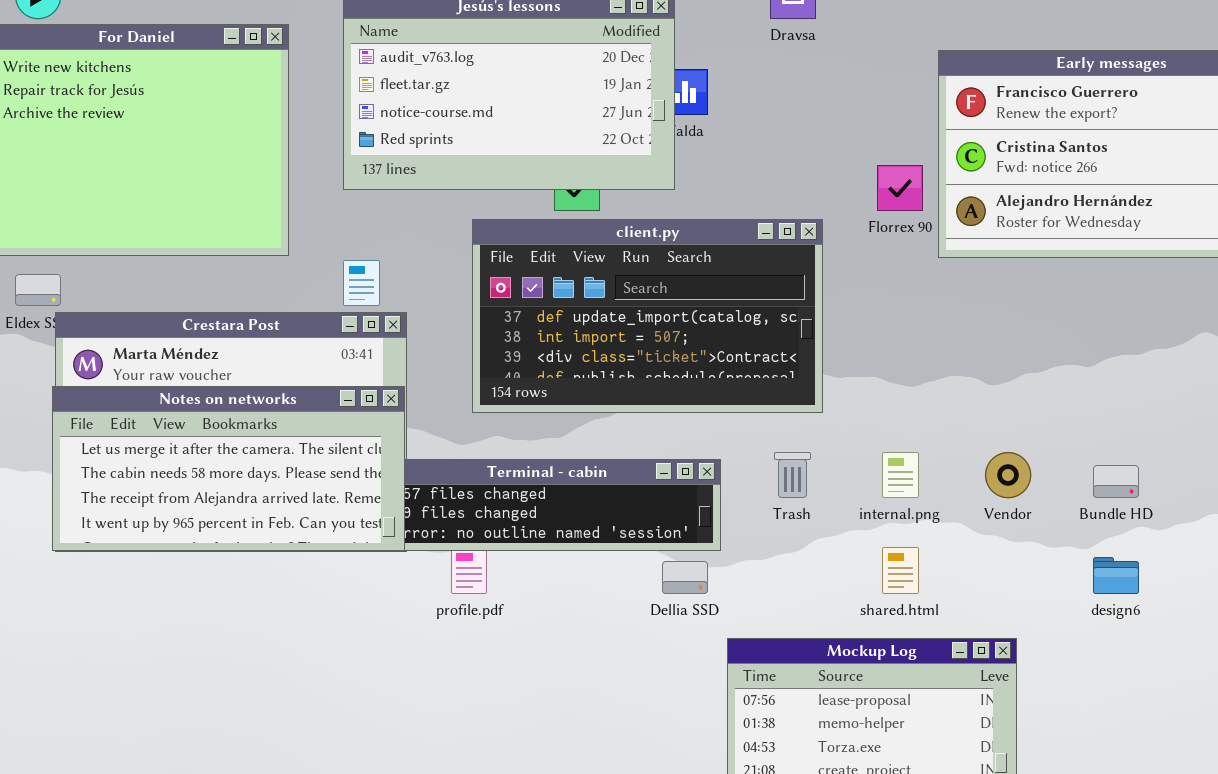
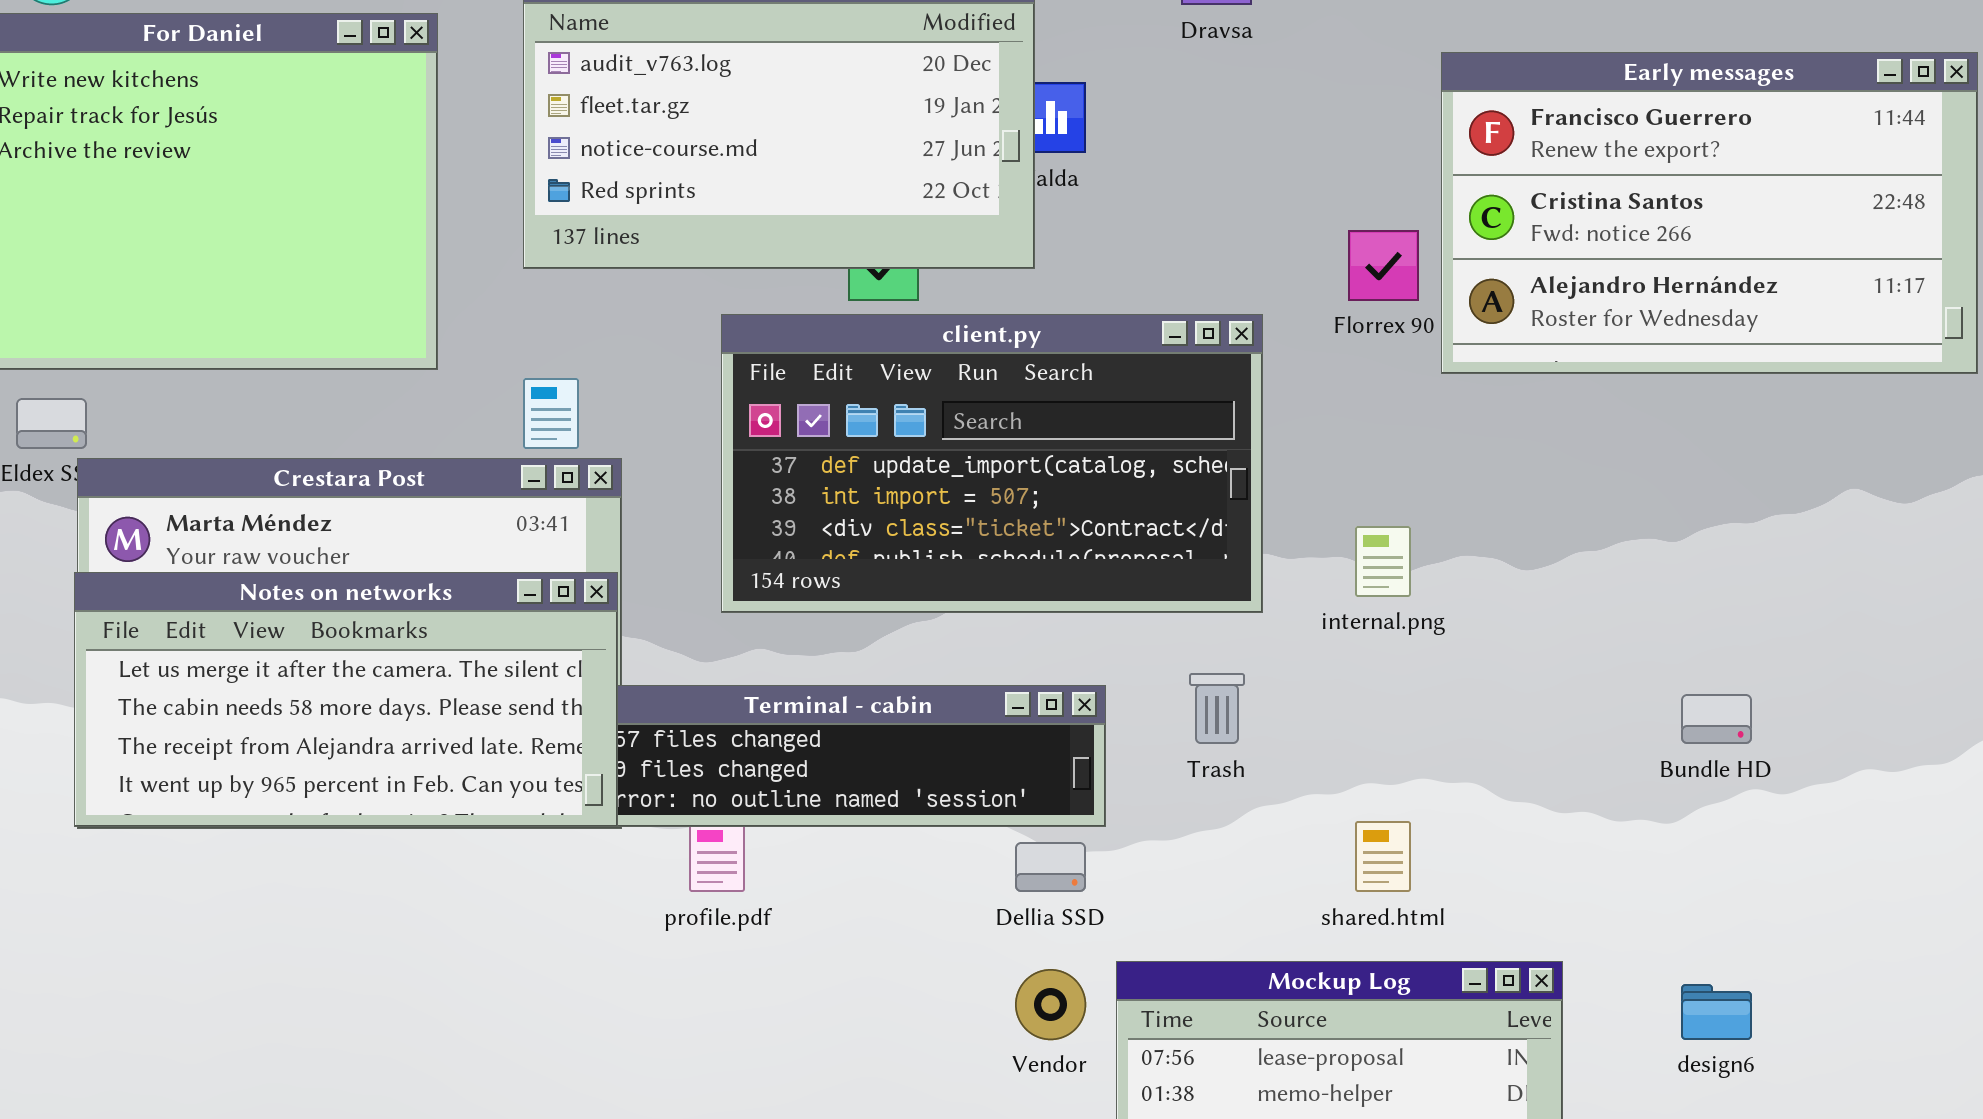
internal.png: [882,452,919,498] -> [1355,526,1411,597], moved
Vendor: [985,452,1031,498] -> [1015,969,1086,1040], moved
design6: [1093,557,1139,594] -> [1681,984,1752,1040], moved

